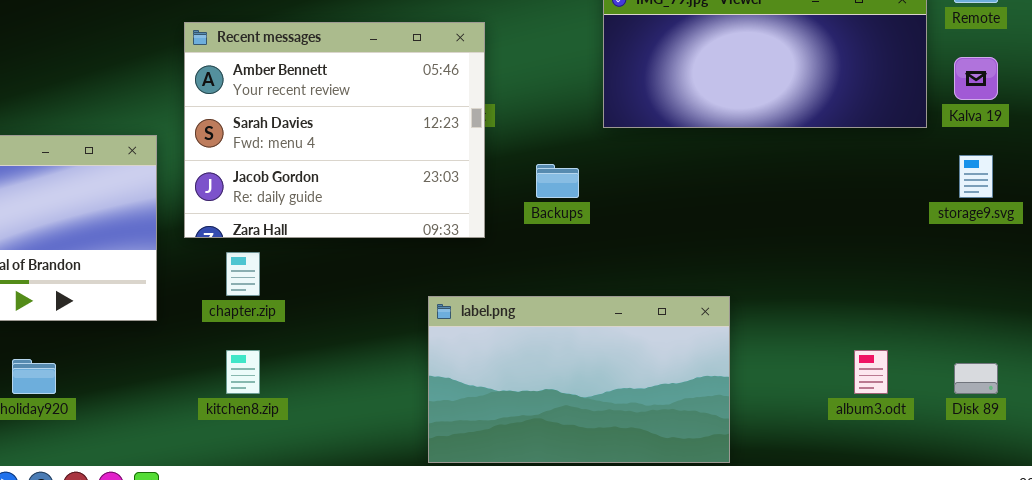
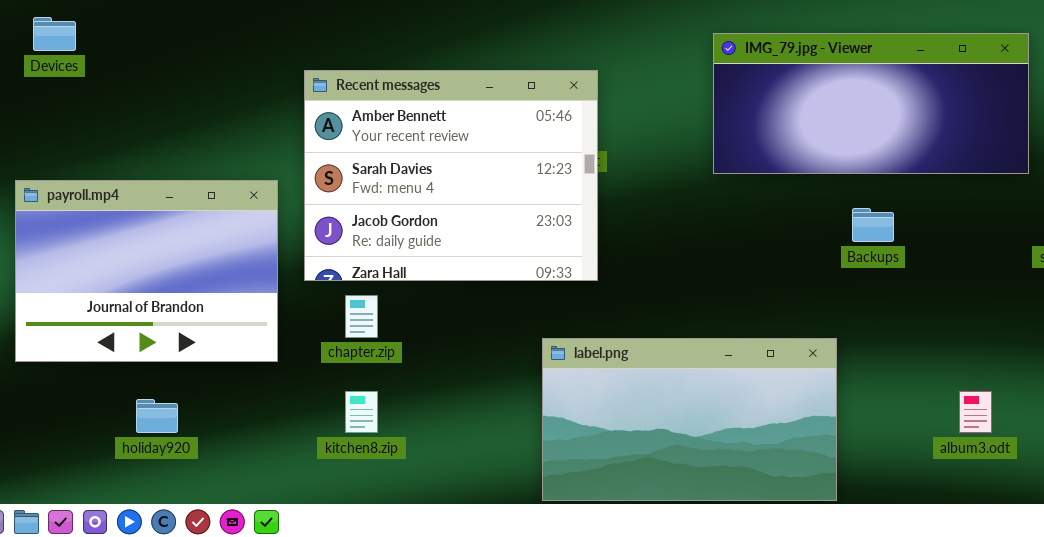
Backups: [536,164,579,198] -> [852,208,894,242], moved

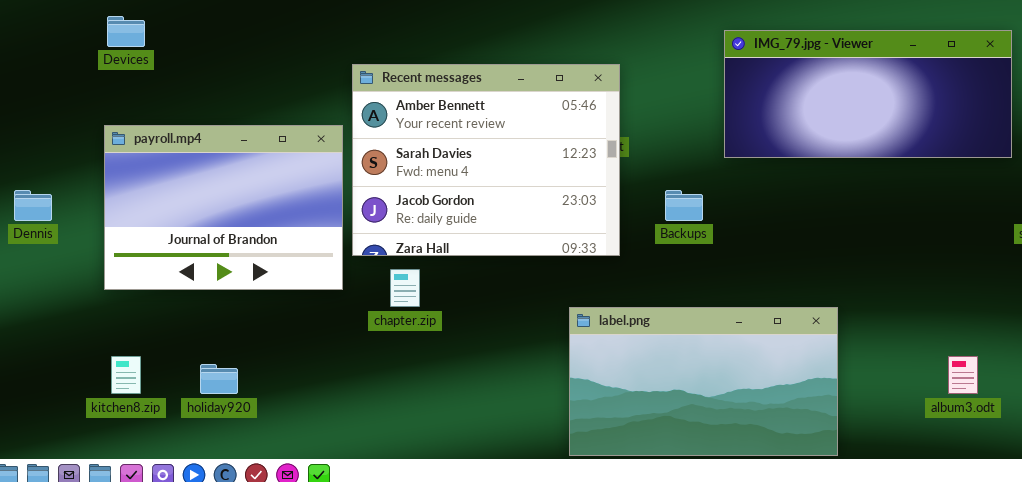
payroll.mp4: [15,180,278,362] -> [104,125,343,290], moved
Backups: [852,208,894,242] -> [665,190,703,221], moved
kitchen8.zip: [345,391,378,433] -> [111,356,141,394], moved

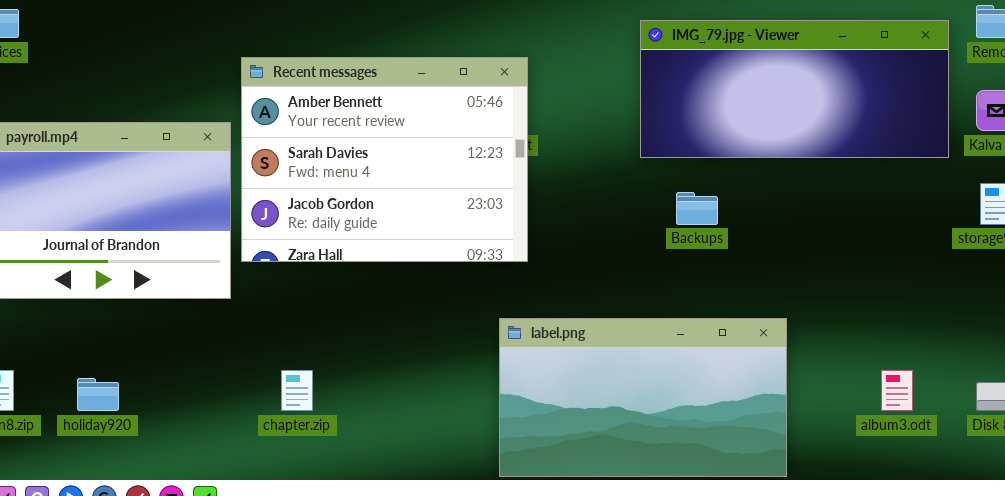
Backups: [665,190,703,221] -> [676,192,718,225], moved
chapter.zip: [390,269,420,307] -> [281,370,313,411], moved
label.png: [569,307,838,456] -> [499,318,787,477], moved

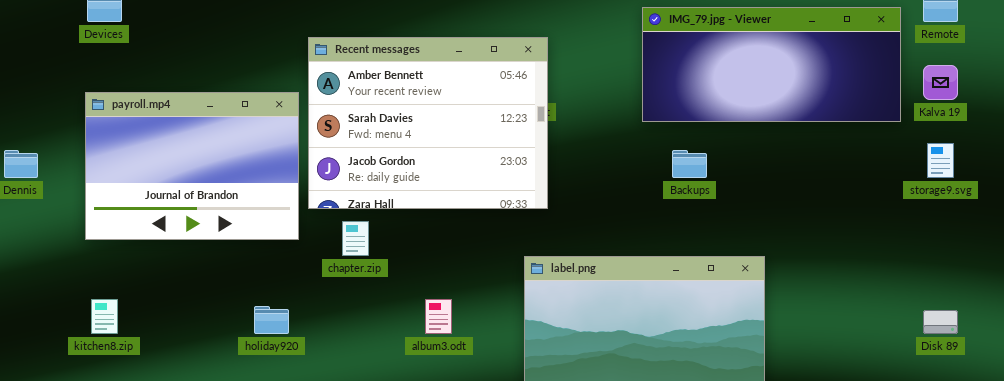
chapter.zip: [281,370,313,411] -> [342,221,369,256], moved
album3.odt: [881,370,913,411] -> [425,299,452,334], moved
holiday920: [77,378,119,411] -> [254,306,289,334], moved

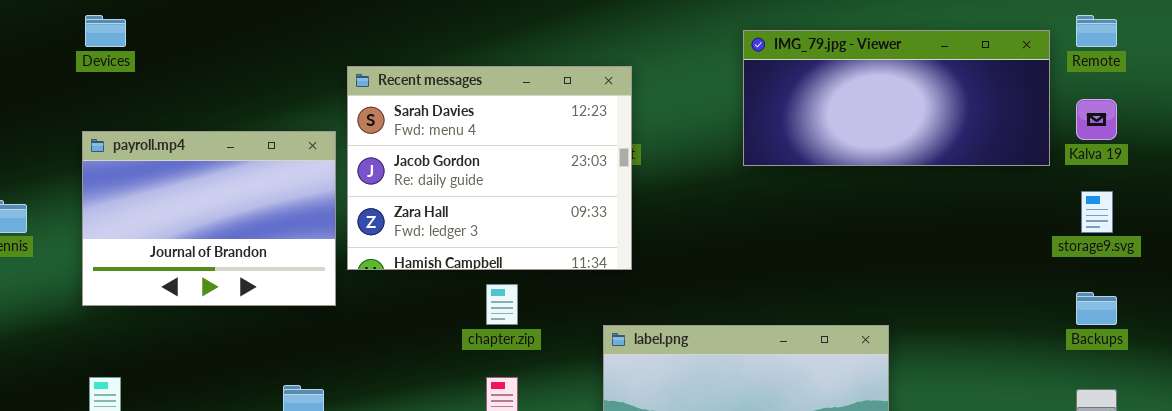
Recent messages: [308,37,548,209] -> [347,66,632,270], scrolled down 1 row
Backups: [672,150,707,178] -> [1076,292,1117,325], moved
chapter.zip: [342,221,369,256] -> [486,284,518,325], moved

